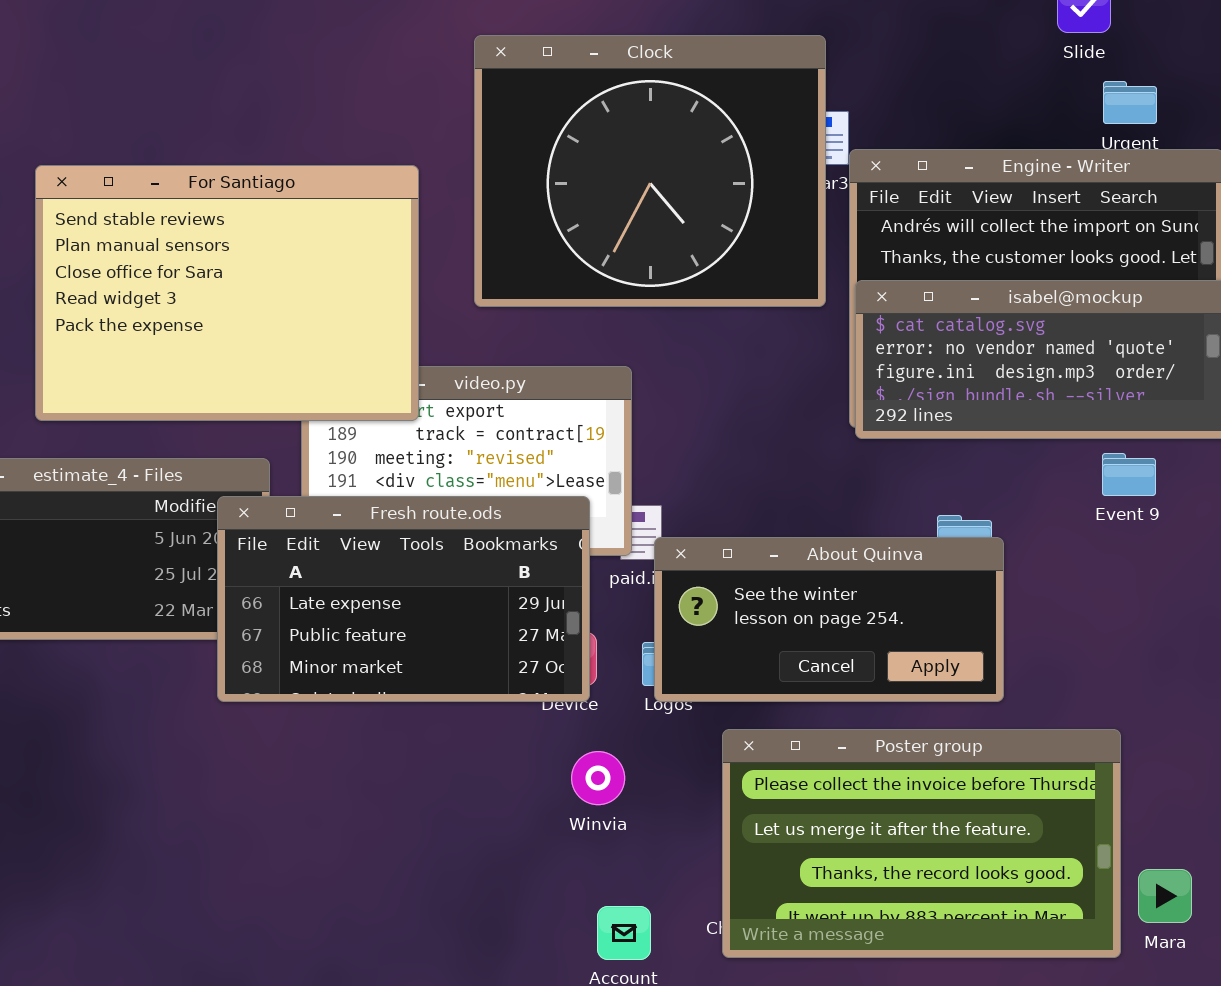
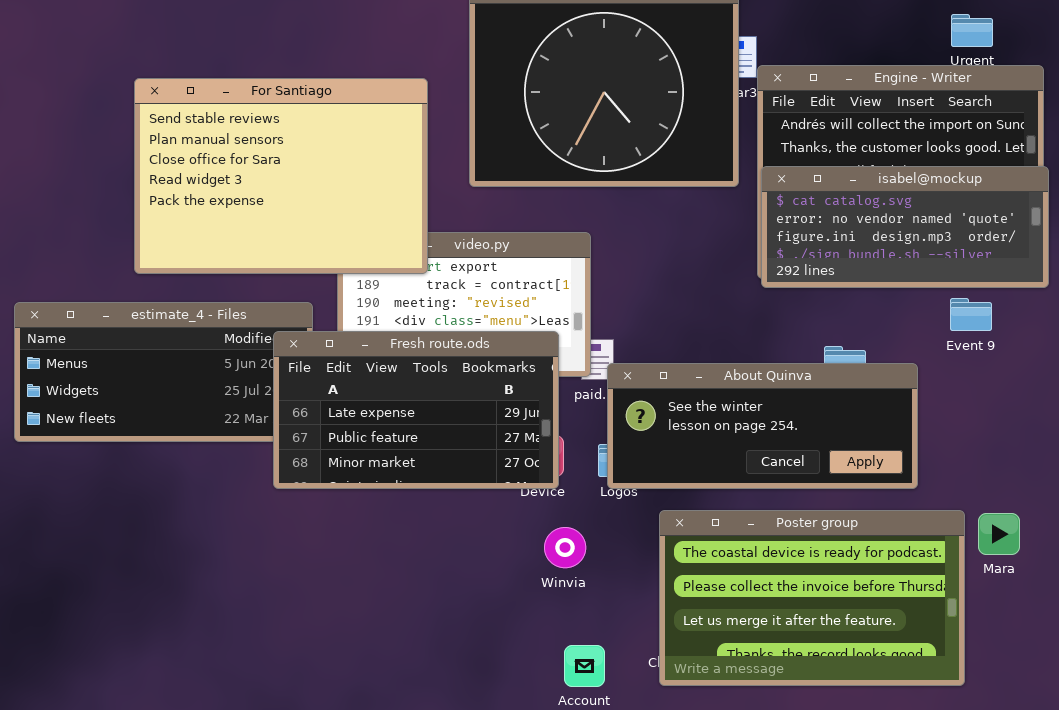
About Quinva: [654,537,1004,702] -> [607,363,918,489], resized
Poster group: [722,729,1121,958] -> [659,510,965,686], scrolled up 1 row
Mara: [1138,869,1192,923] -> [978,513,1020,555], moved

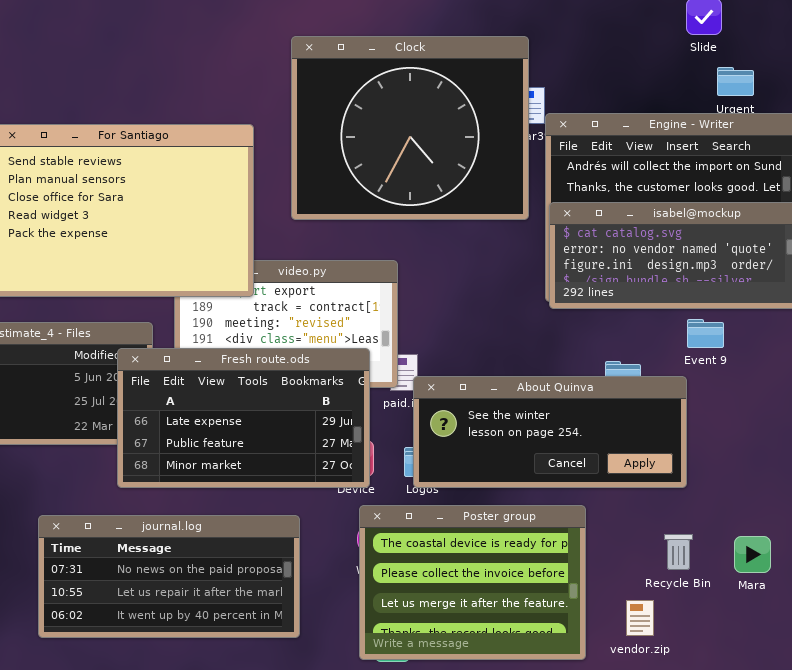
Event 9: [950,298,992,331] -> [687,319,724,348], moved
Poster group: [659,510,965,686] -> [359,505,586,660], moved, resized
Mara: [978,513,1020,555] -> [734,536,771,573], moved
journal.log: none -> [38,515,300,638], opened

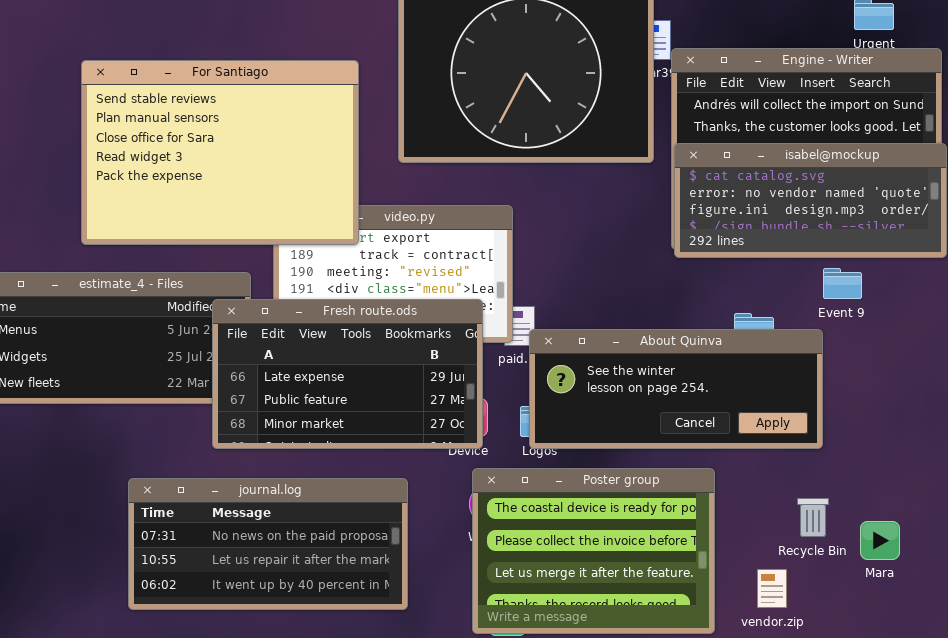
Mara: [734,536,771,573] -> [860,521,900,560], moved

